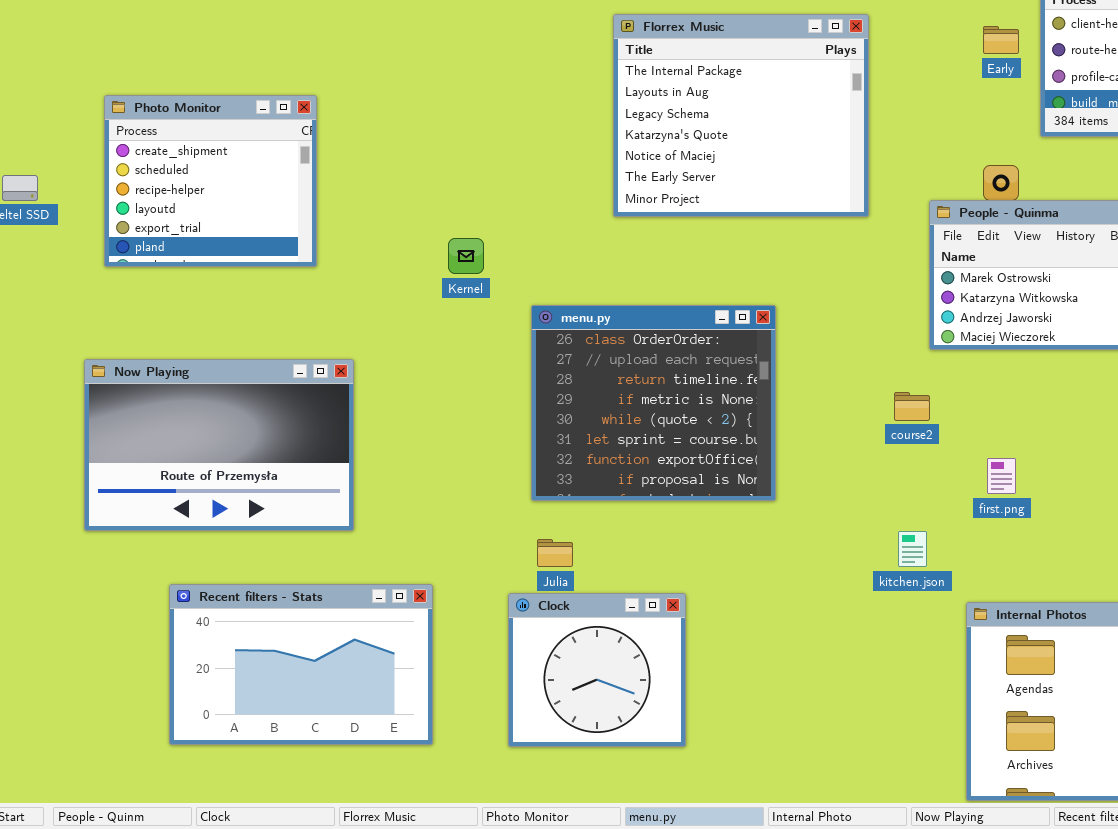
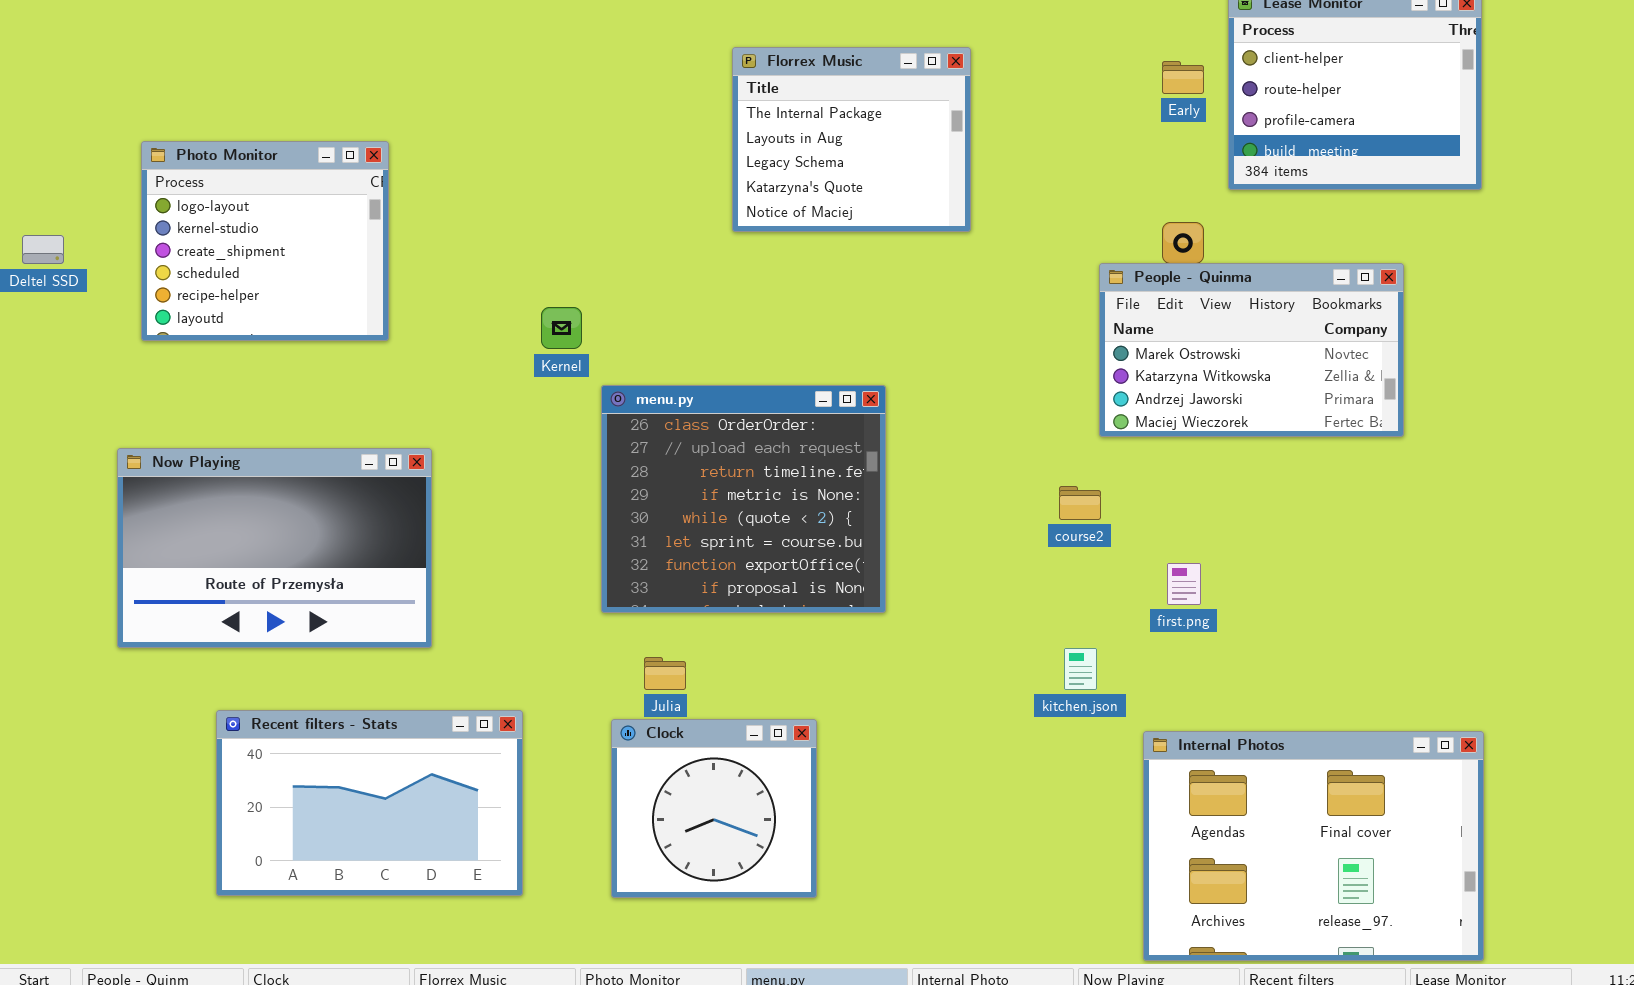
Florrex Music: [613,14,869,217] -> [732,47,971,232], resized
Photo Monitor: [104,95,317,267] -> [141,141,389,341], scrolled up 2 rows
menu.py: [531,305,776,501] -> [601,385,886,613], moved

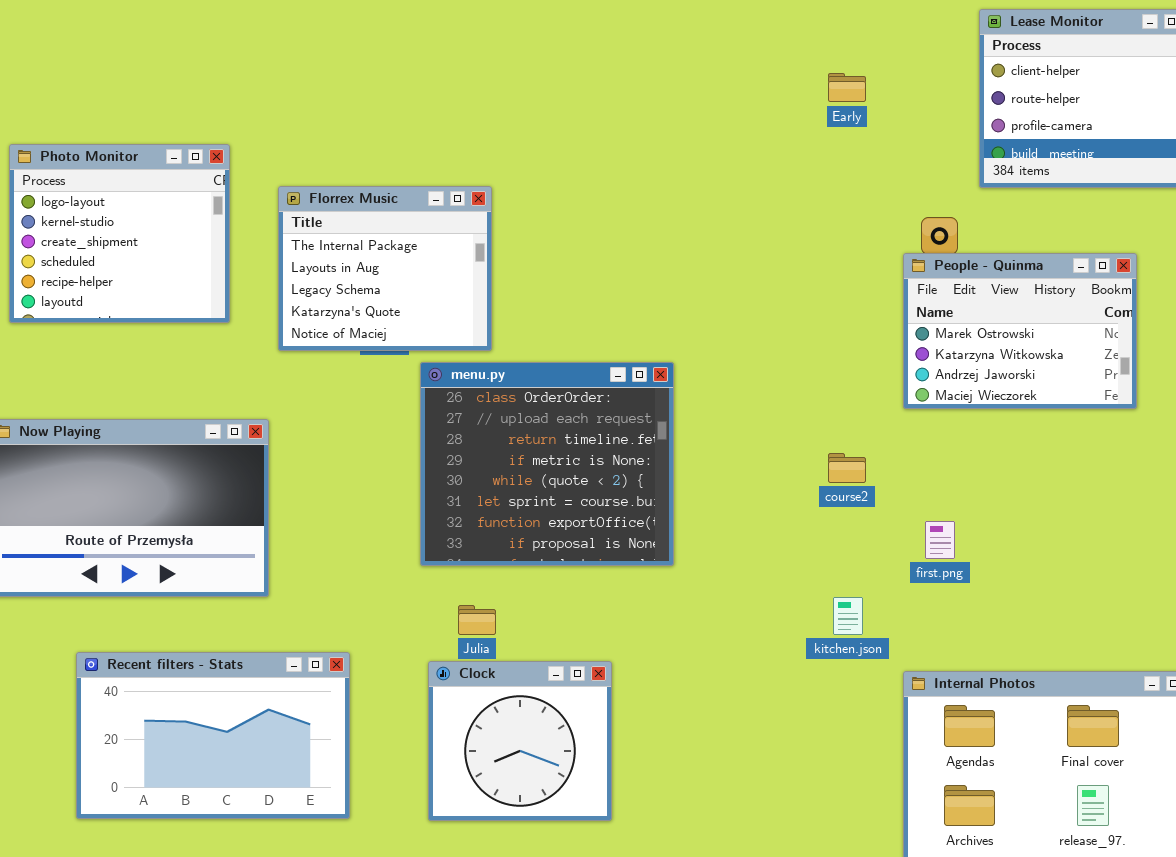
Florrex Music: [732,47,971,232] -> [278,186,492,351], moved
Early: [1162,61,1204,94] -> [828,73,866,102], moved
People - Quinma: [1099,263,1404,437] -> [903,253,1137,409], resized

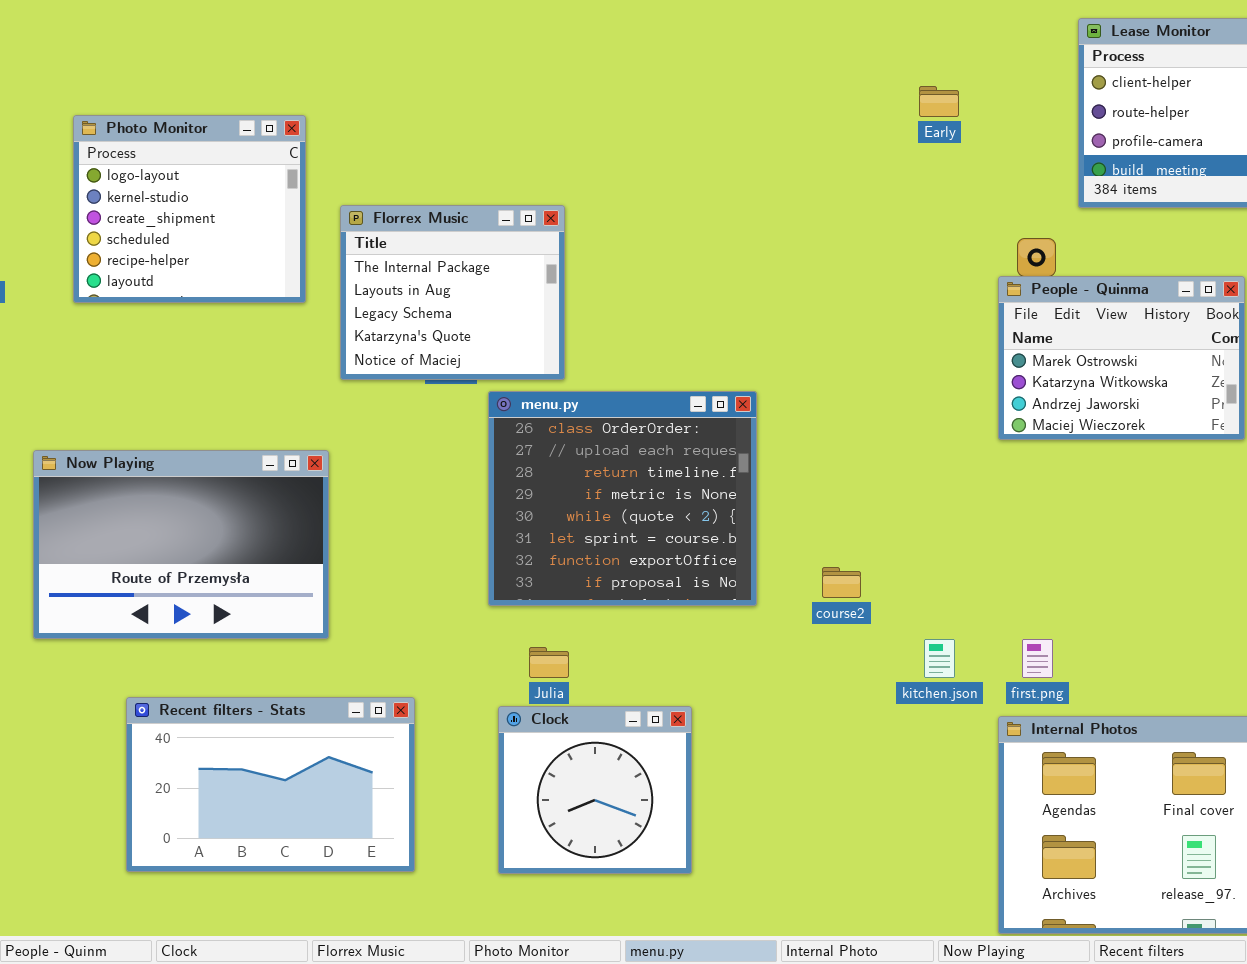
Photo Monitor: [9,144,230,323] -> [73,115,306,303], moved
course2: [828,453,866,483] -> [822,567,861,598], moved
first.png: [925,521,955,559] -> [1022,639,1053,678], moved

